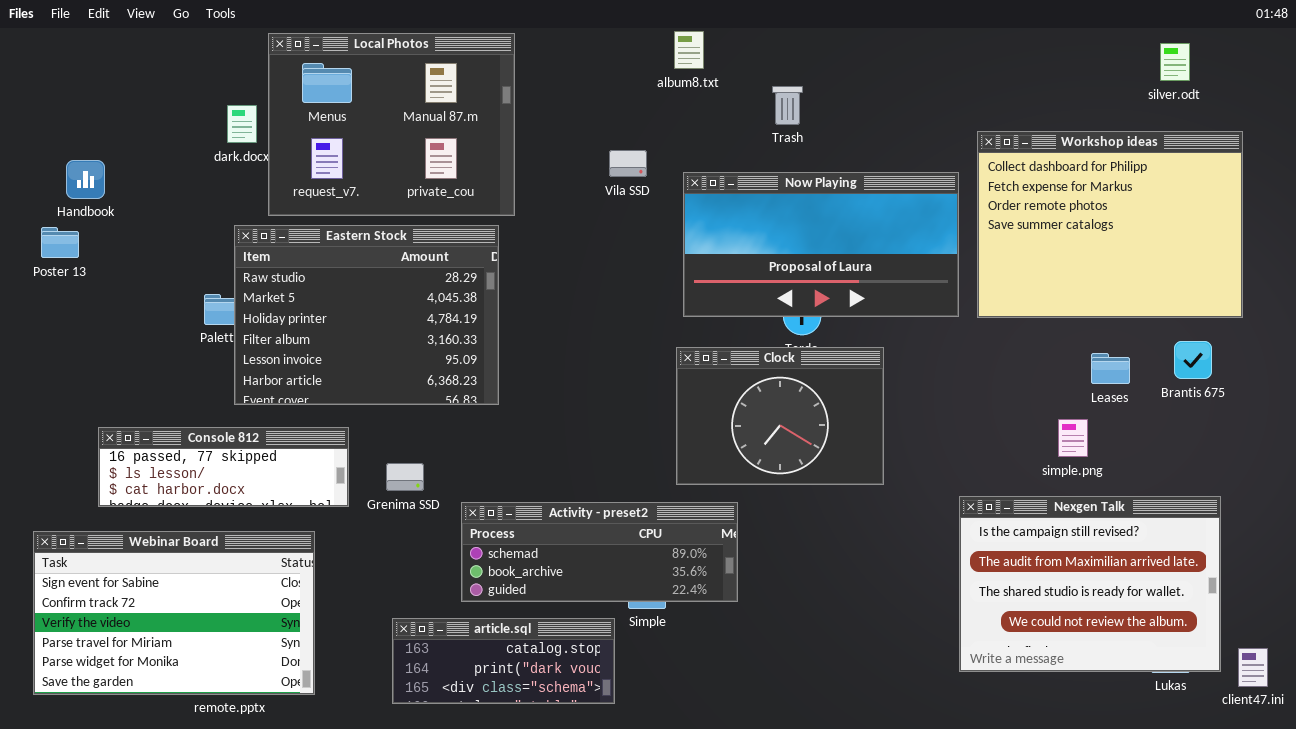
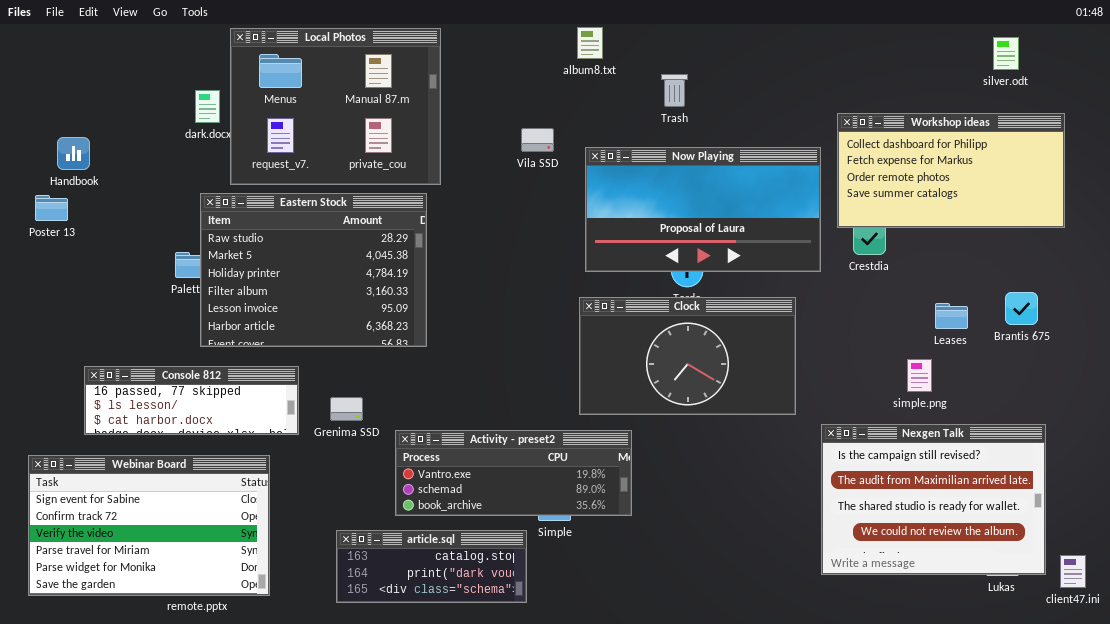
Workshop ideas: [977,131,1243,318] -> [837,113,1065,228], resized
Clock: [676,347,884,485] -> [579,297,796,415], resized
Activity - preset2: [461,502,738,602] -> [395,430,632,516], scrolled up 1 row

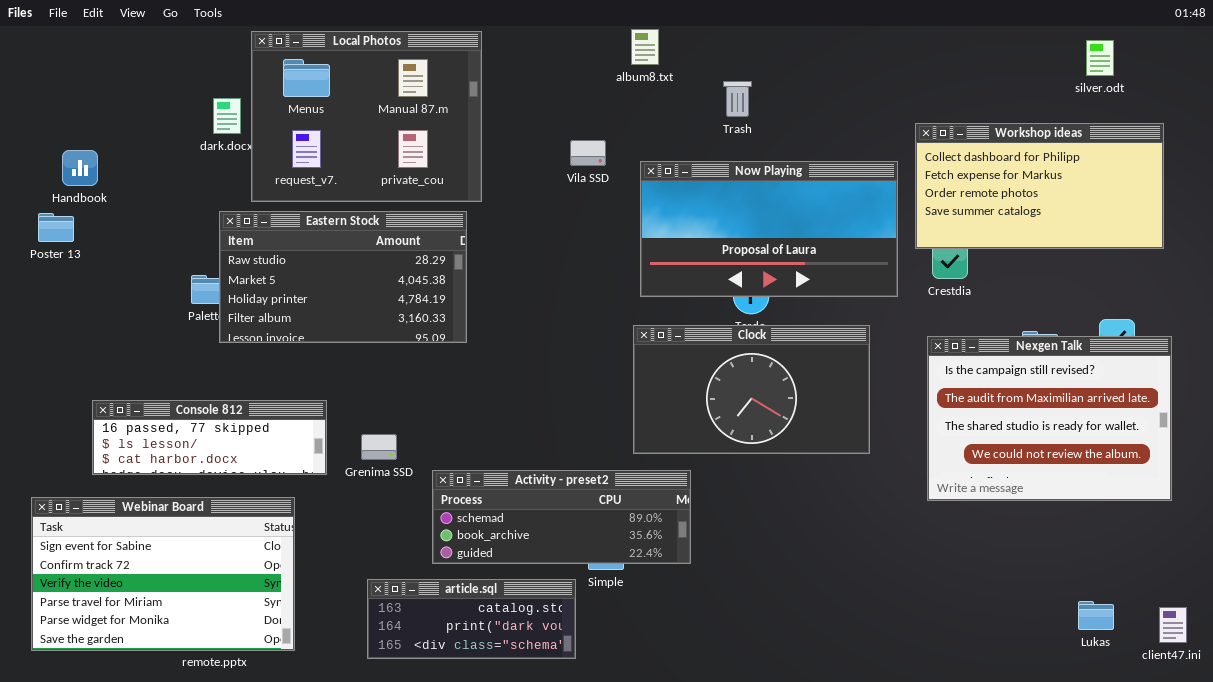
Eastern Stock: [200,193,427,347] -> [219,211,467,343], resized
Nexgen Talk: [821,424,1046,575] -> [927,336,1172,501], moved
Activity - preset2: [395,430,632,516] -> [432,470,691,564], scrolled down 1 row

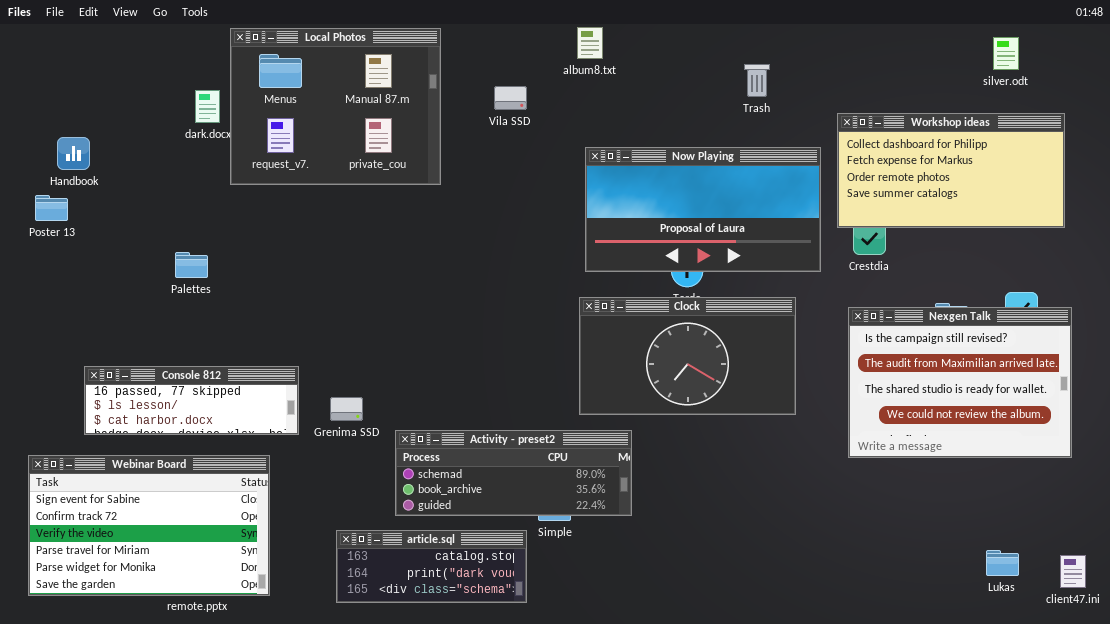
Trash: [723,81,752,117] -> [744,64,770,97], moved
Vila SSD: [570,140,606,166] -> [494,86,527,110], moved
Eastern Stock: [219,211,467,343] -> none, closed

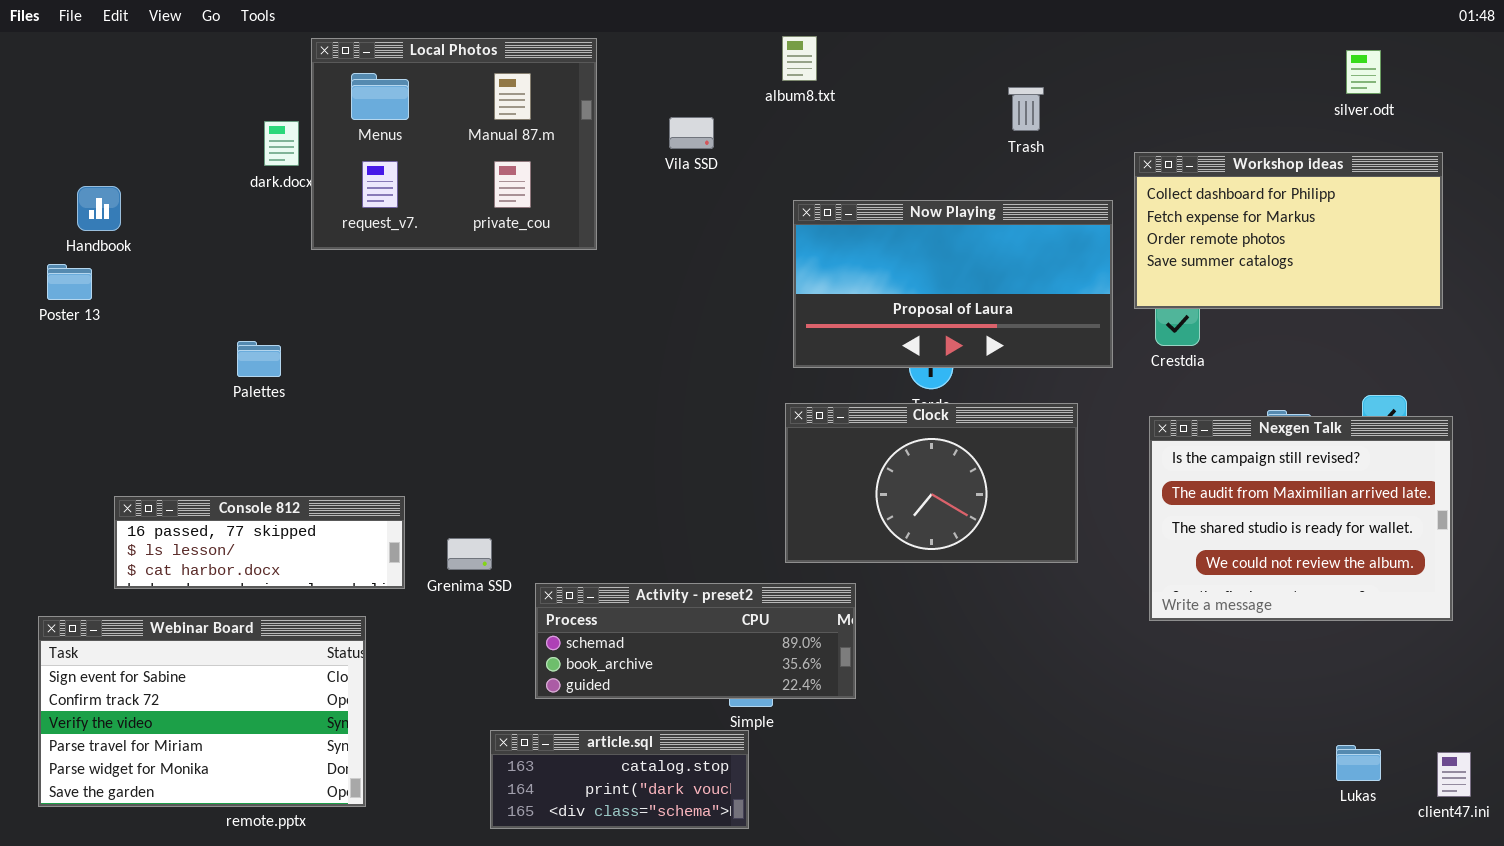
article.sql: [336,530,527,603] -> [490,730,749,829], moved

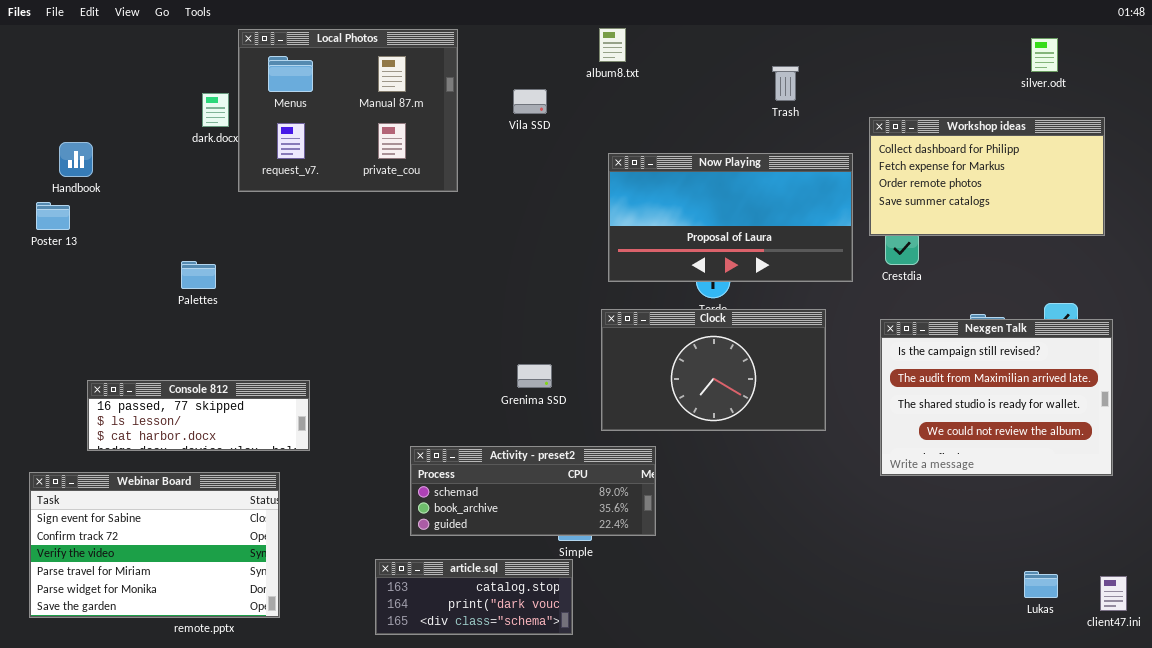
Grenima SSD: [447,538,492,570] -> [517,364,552,388], moved

